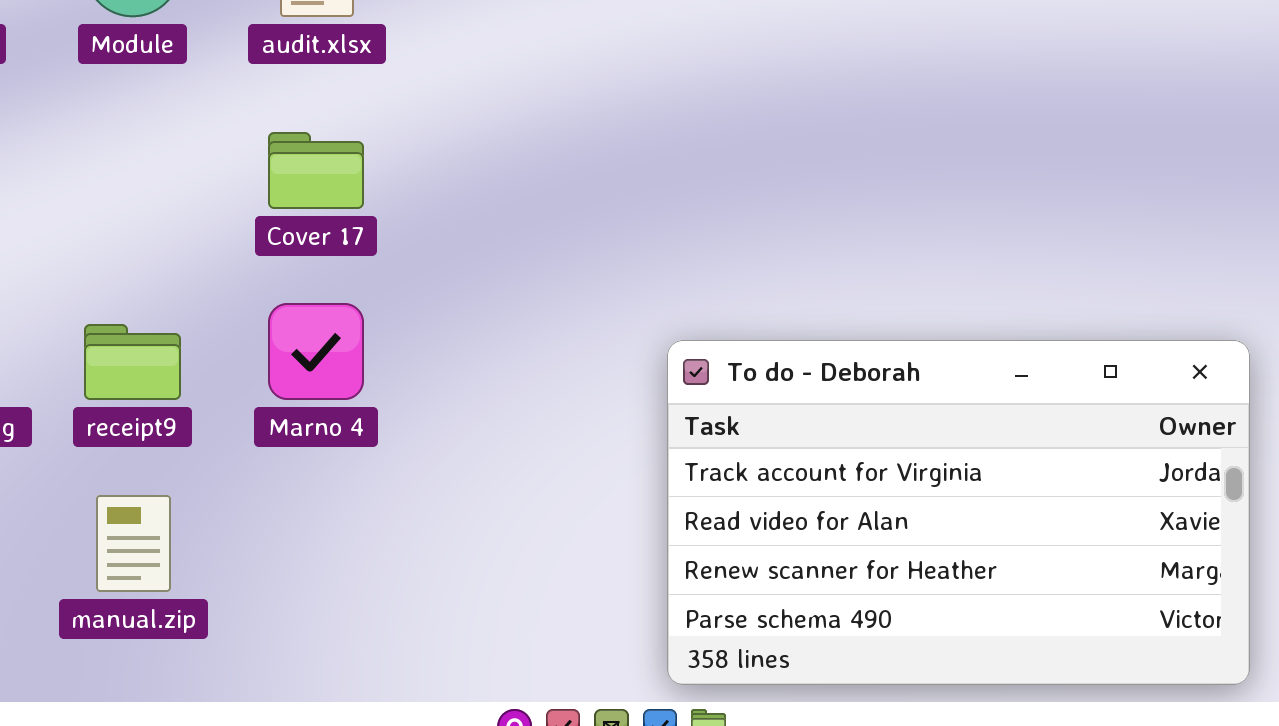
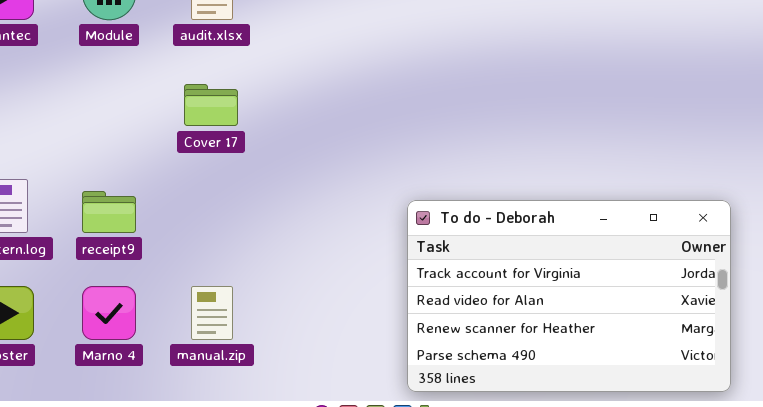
Marno 4: [268,303,364,400] -> [82,286,136,340], moved
manual.zip: [96,495,171,592] -> [191,286,233,340], moved

